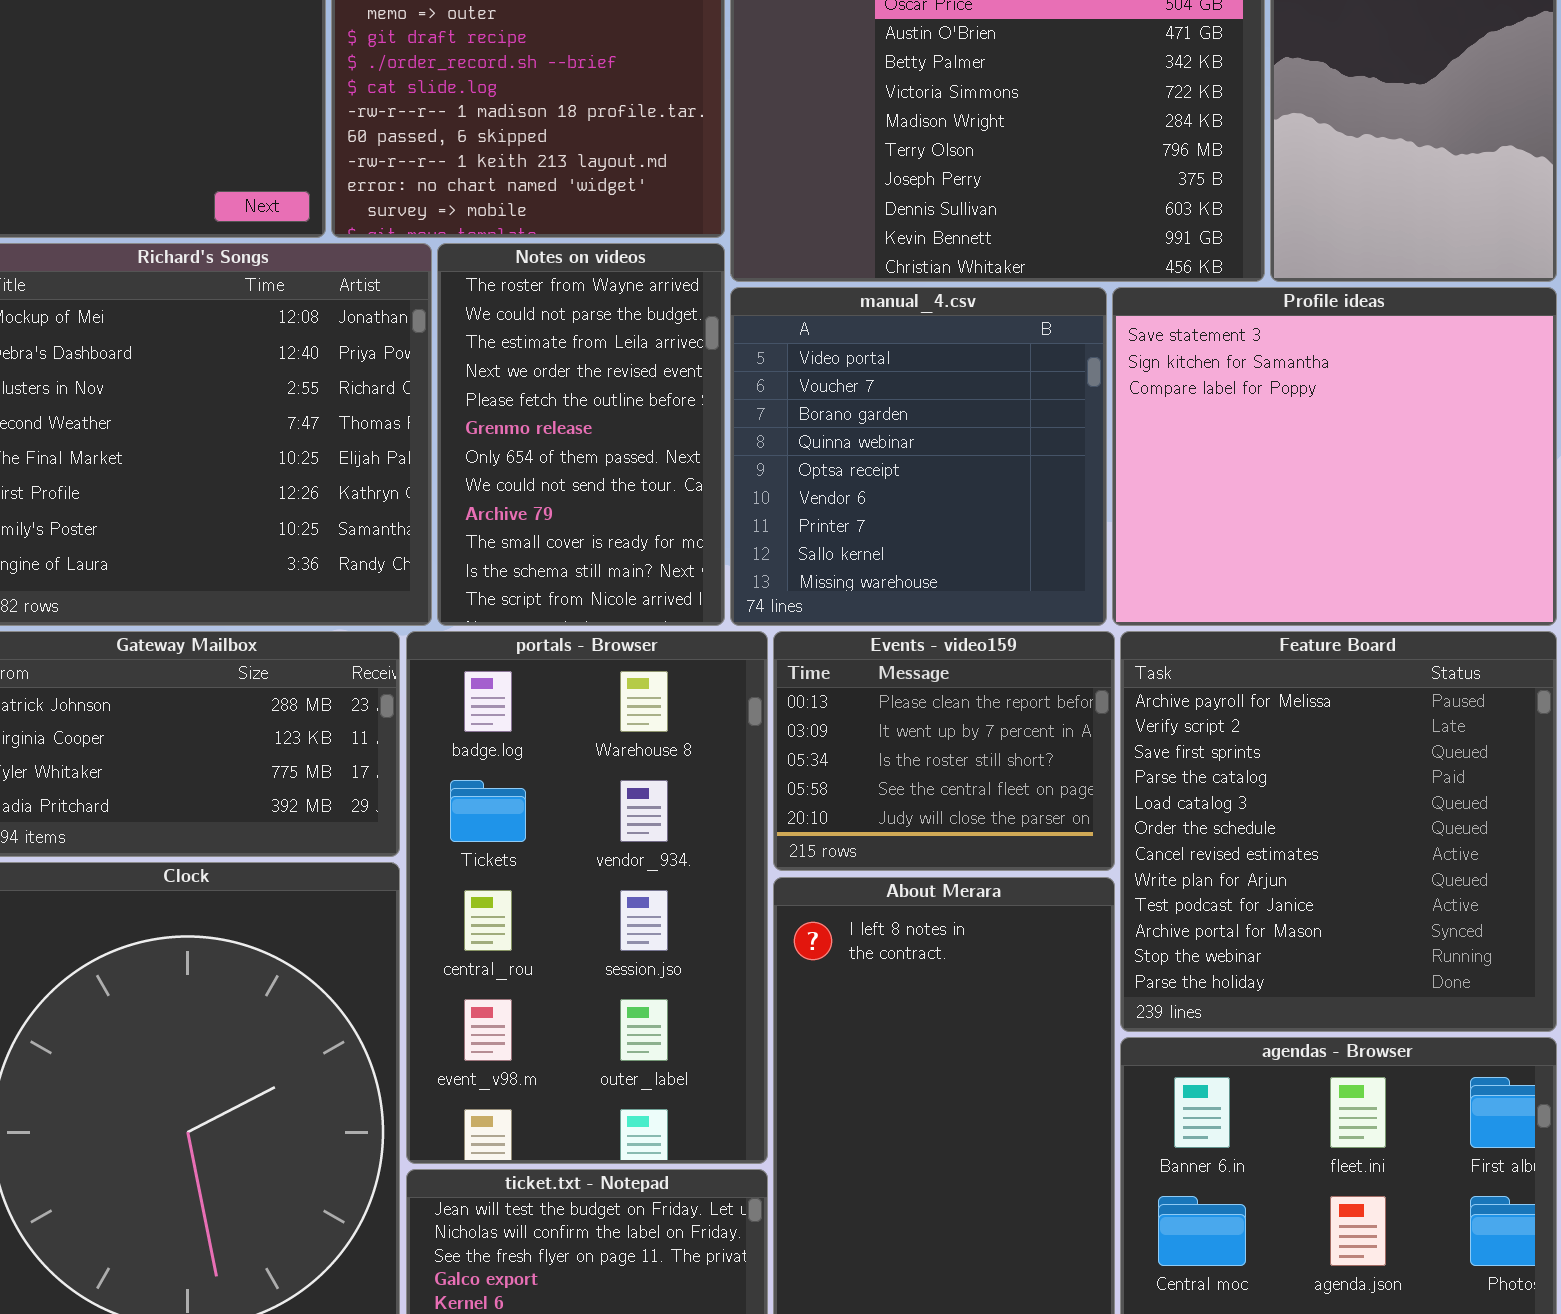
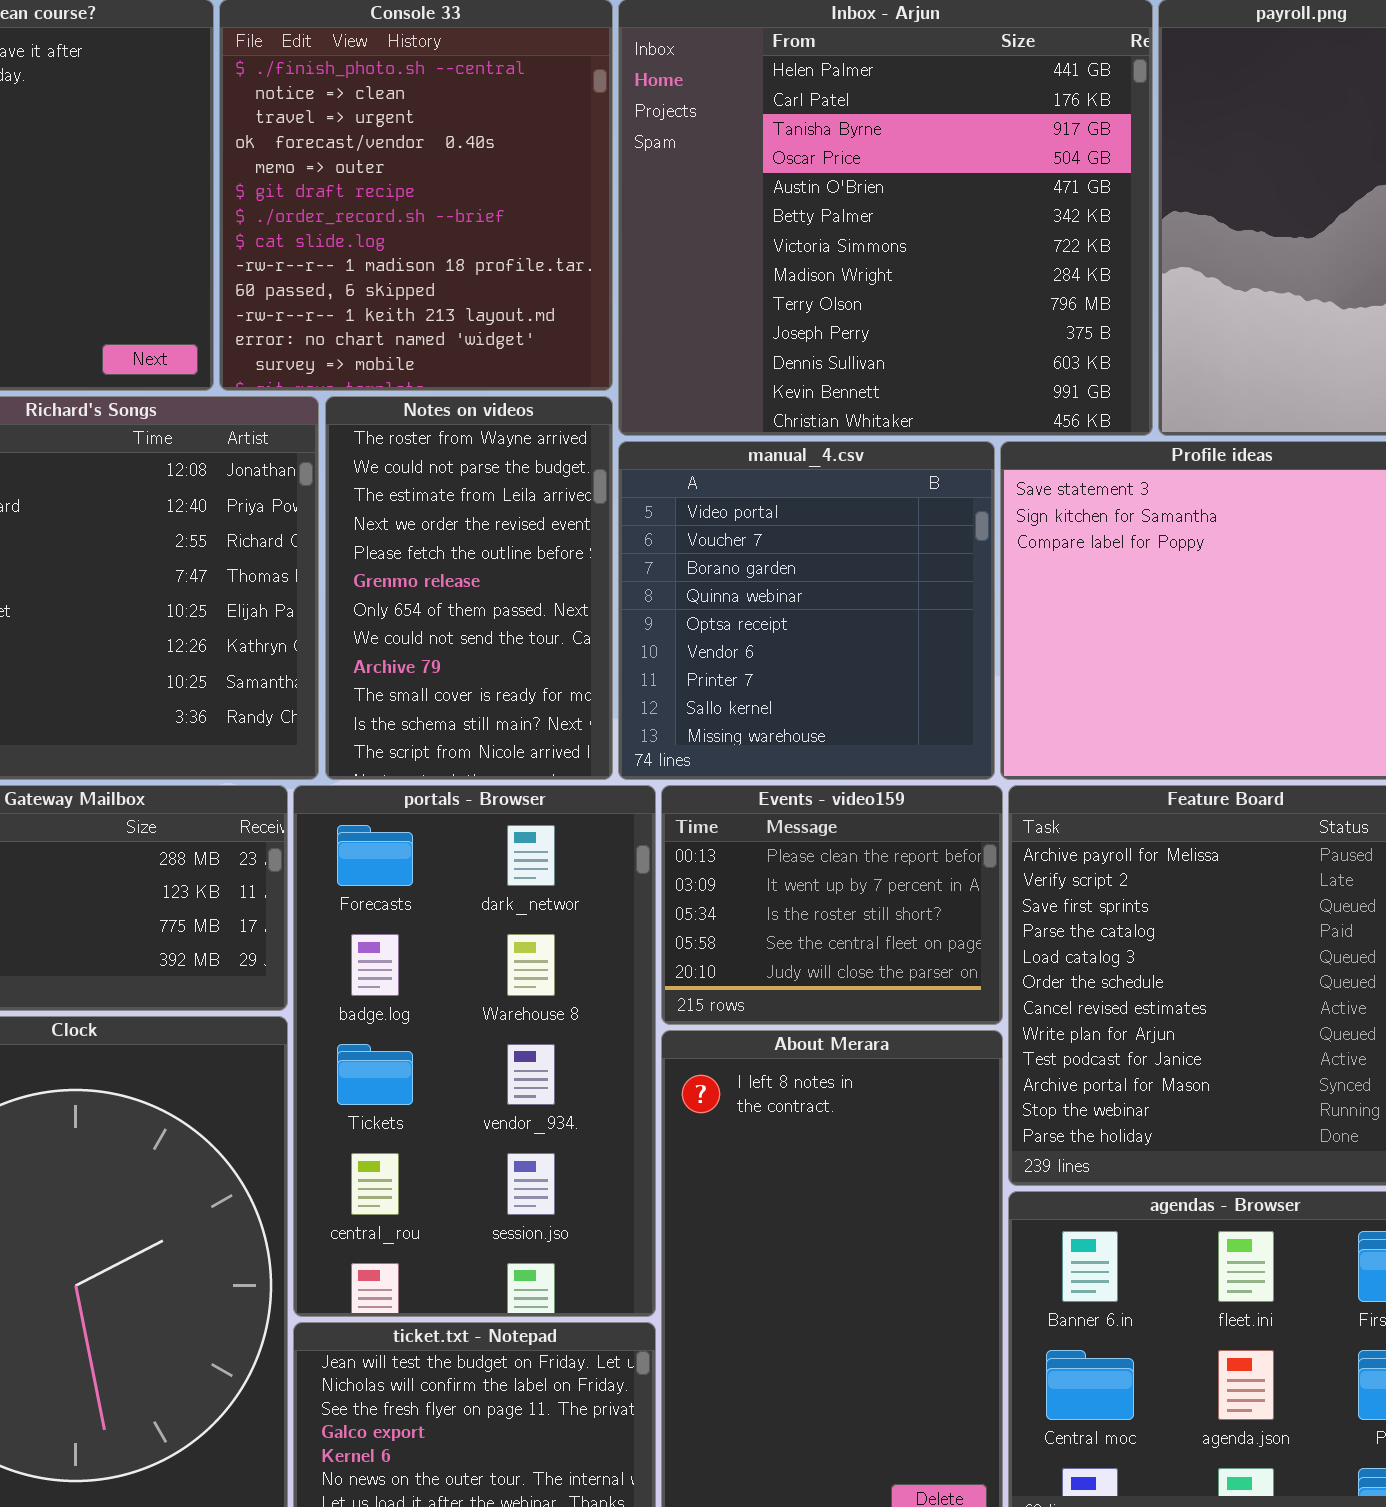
portals - Browser: [406,631,768,1164] -> [293,785,656,1317], scrolled up 1 row

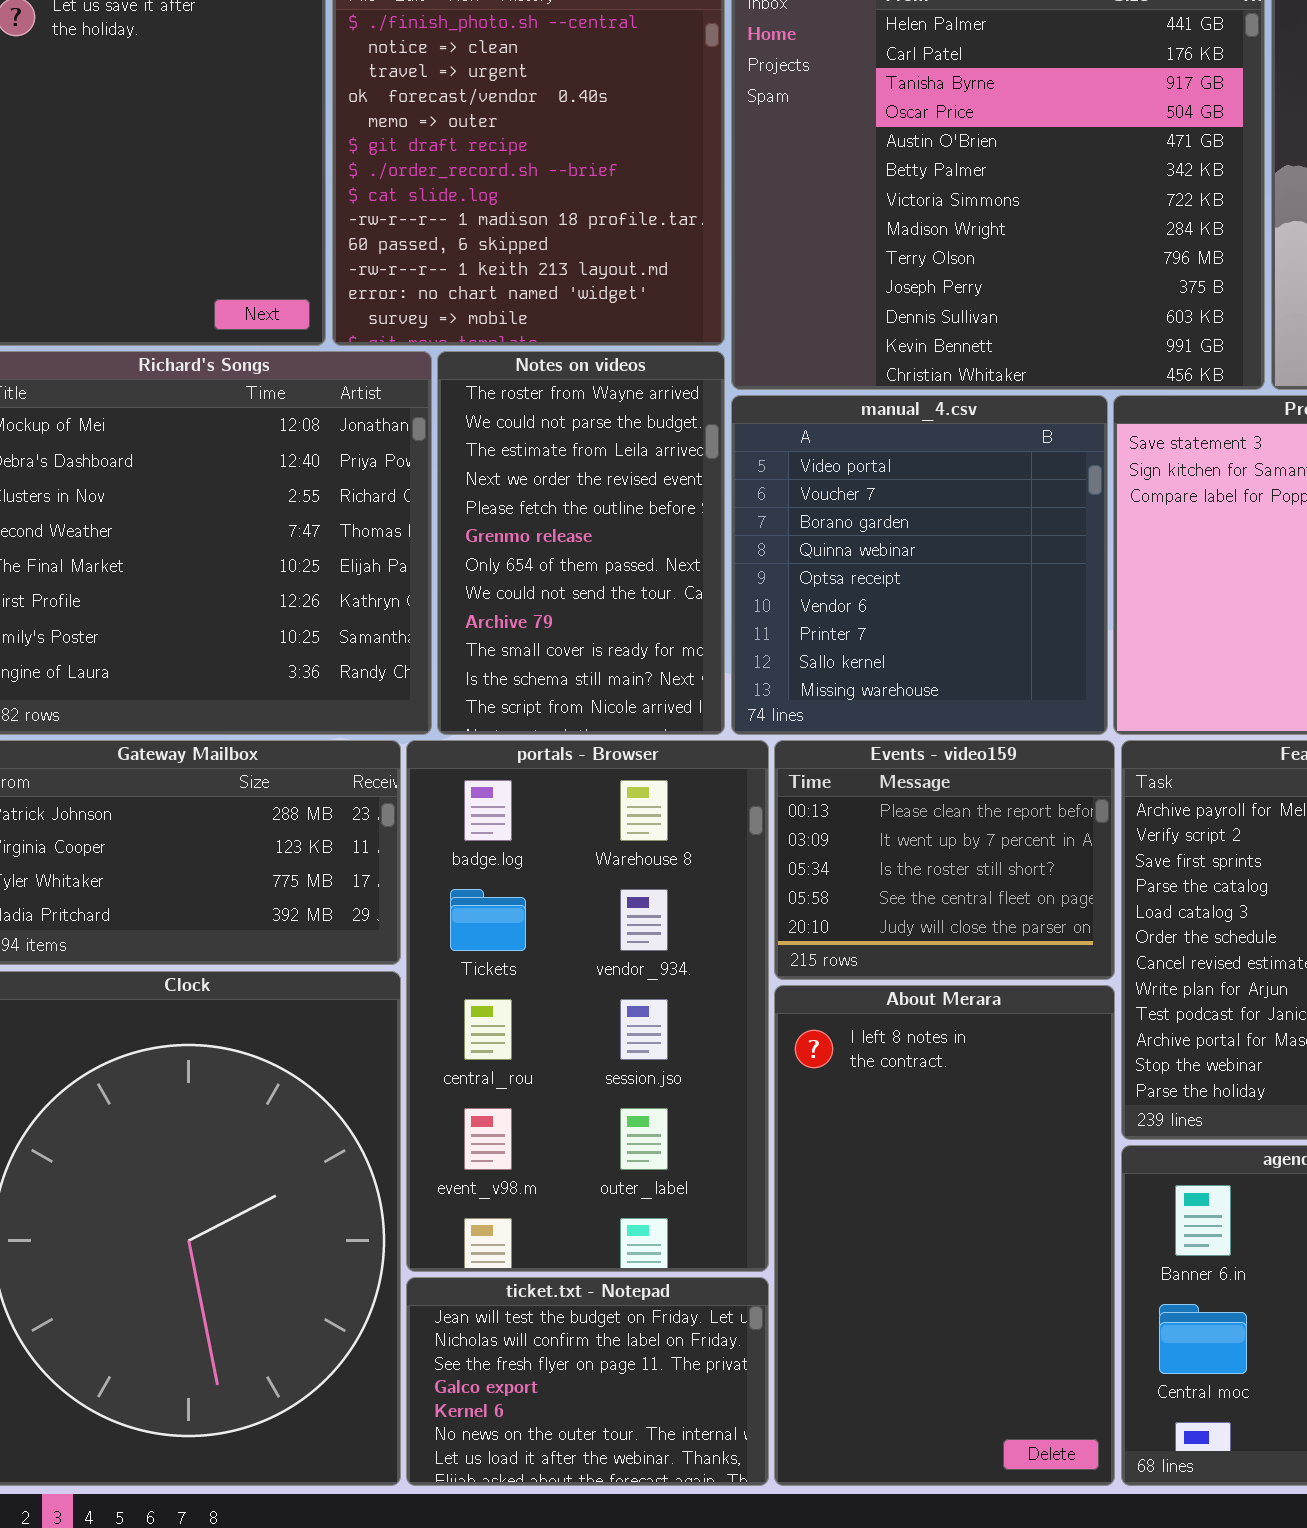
portals - Browser: [293,785,656,1317] -> [406,740,769,1272], scrolled down 1 row

